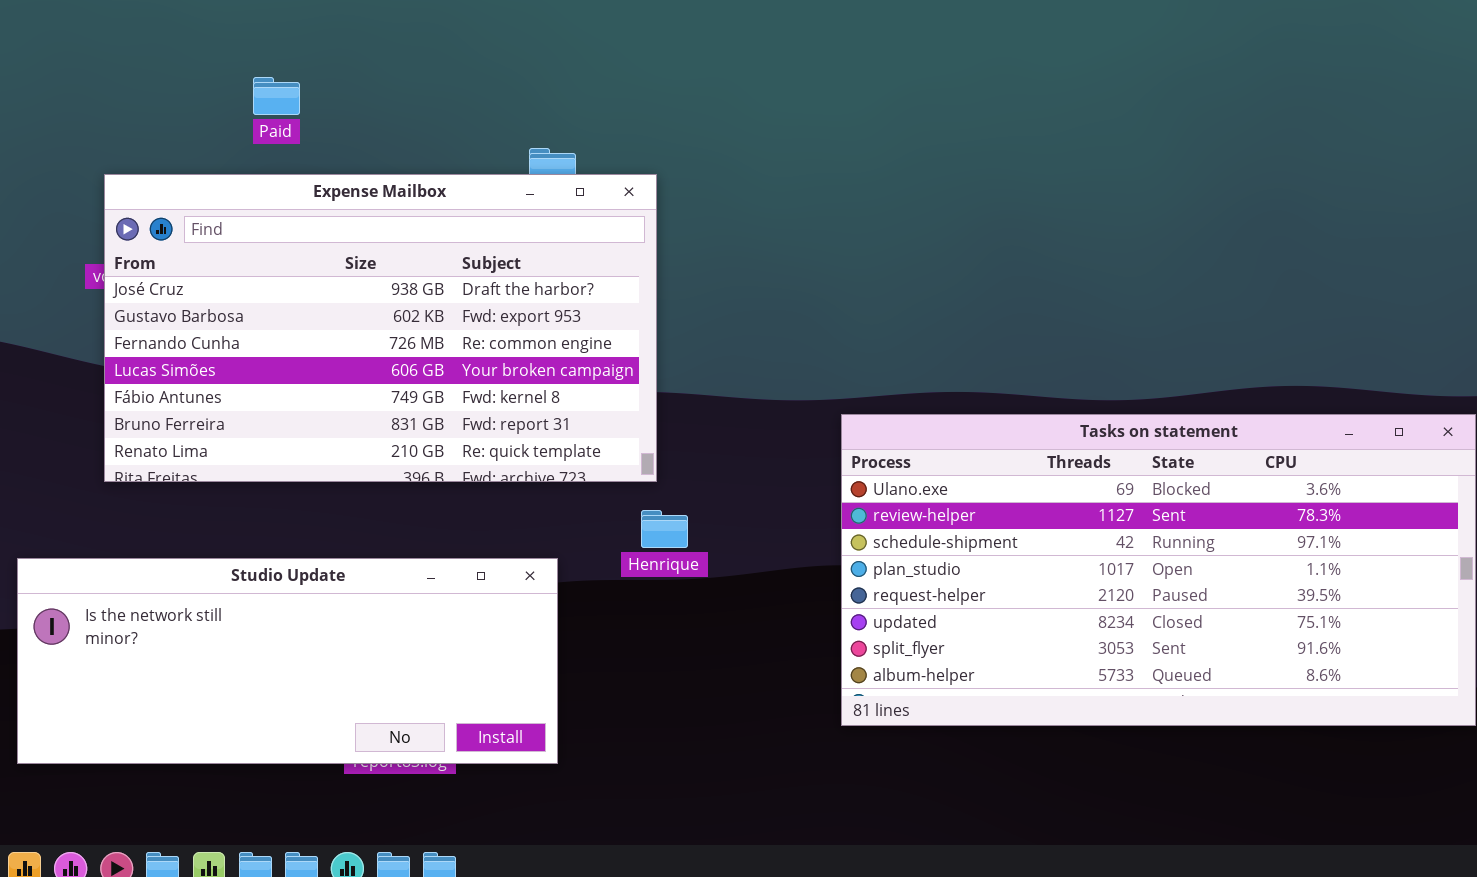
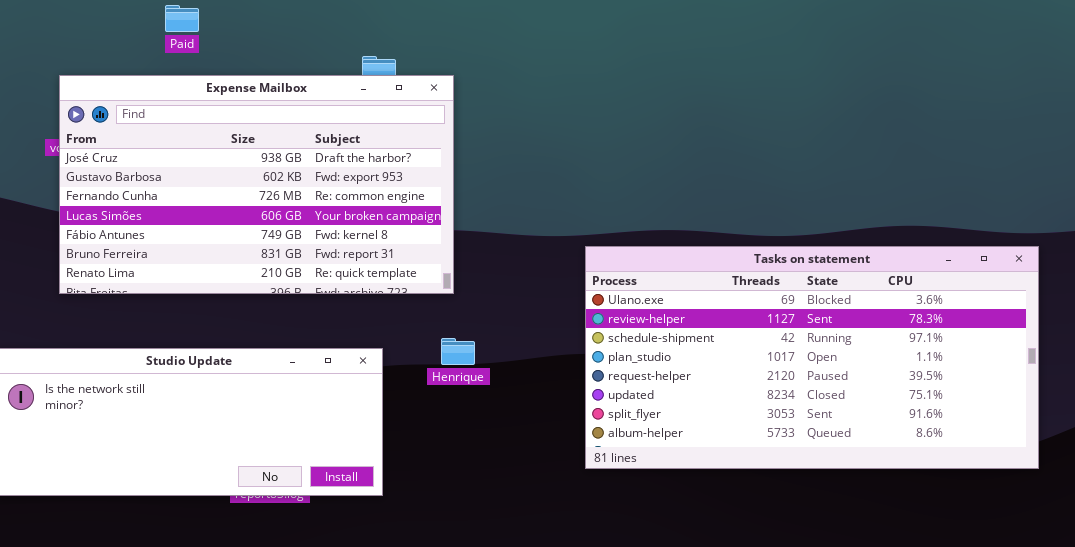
Henrique: [641,510,688,548] -> [441,338,475,365], moved

